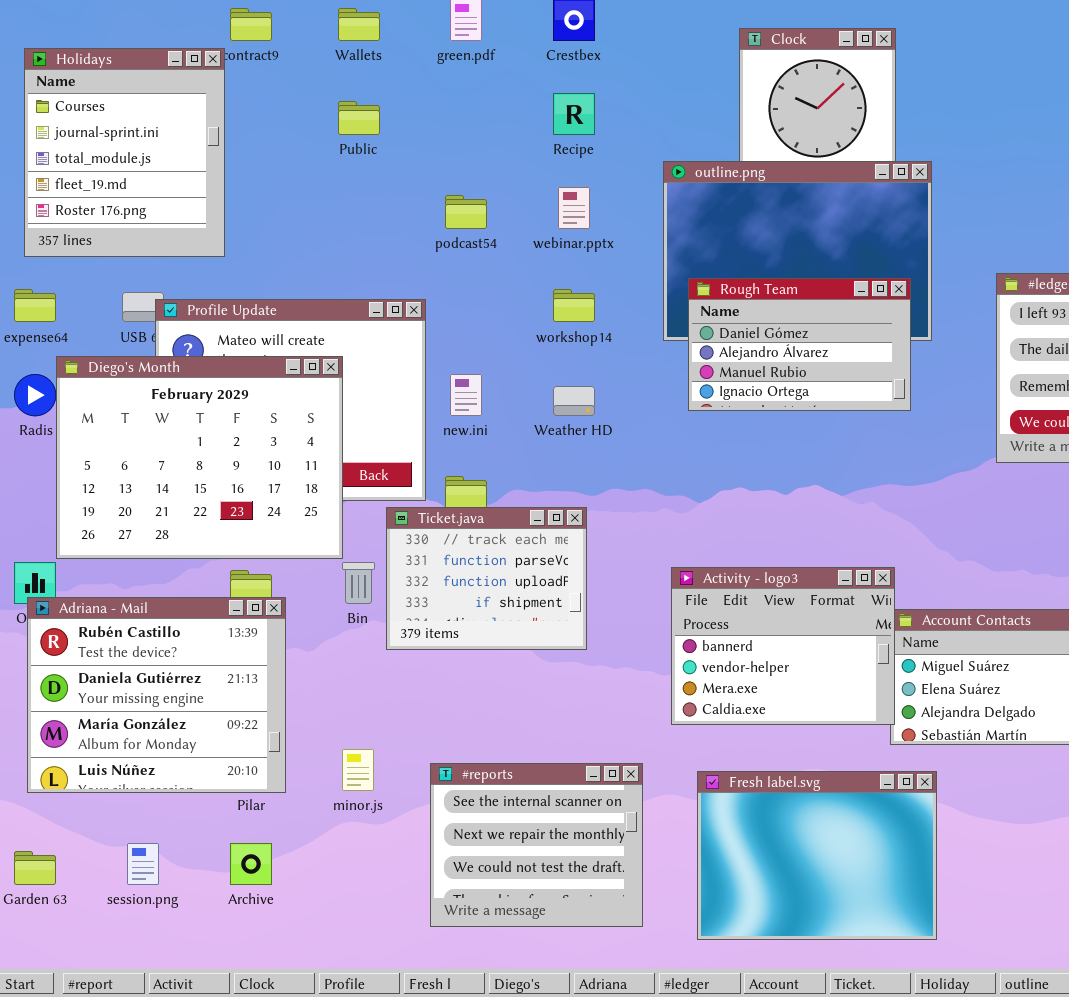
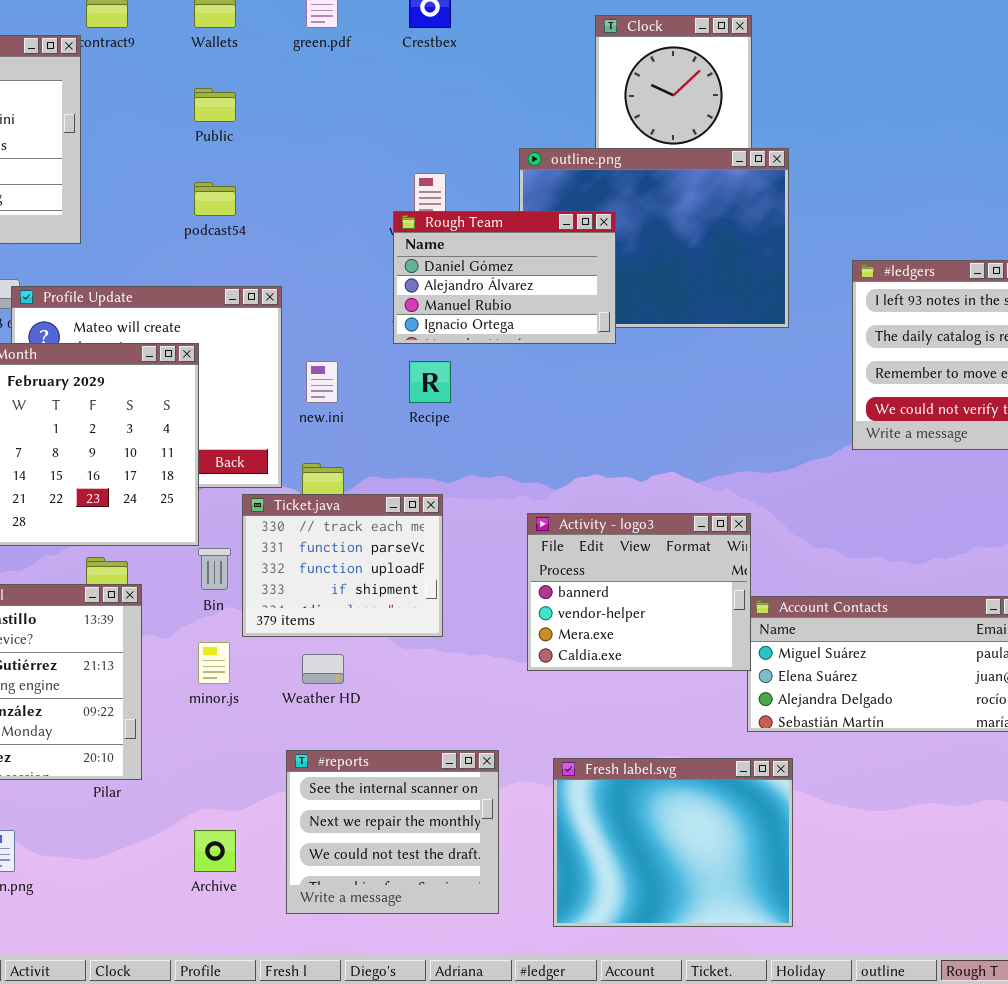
Recipe: [553,93,595,135] -> [409,361,451,403], moved
podcast54: [445,195,487,229] -> [194,182,236,216], moved
Rough Team: [688,278,911,411] -> [393,211,616,344], moved
Weather HD: [553,386,595,416] -> [302,654,344,684], moved
Activity - logo3: [671,567,895,725] -> [527,513,751,671], moved
minor.js: [342,749,374,791] -> [198,642,230,684], moved
Archive: [230,843,272,885] -> [194,830,236,872], moved

